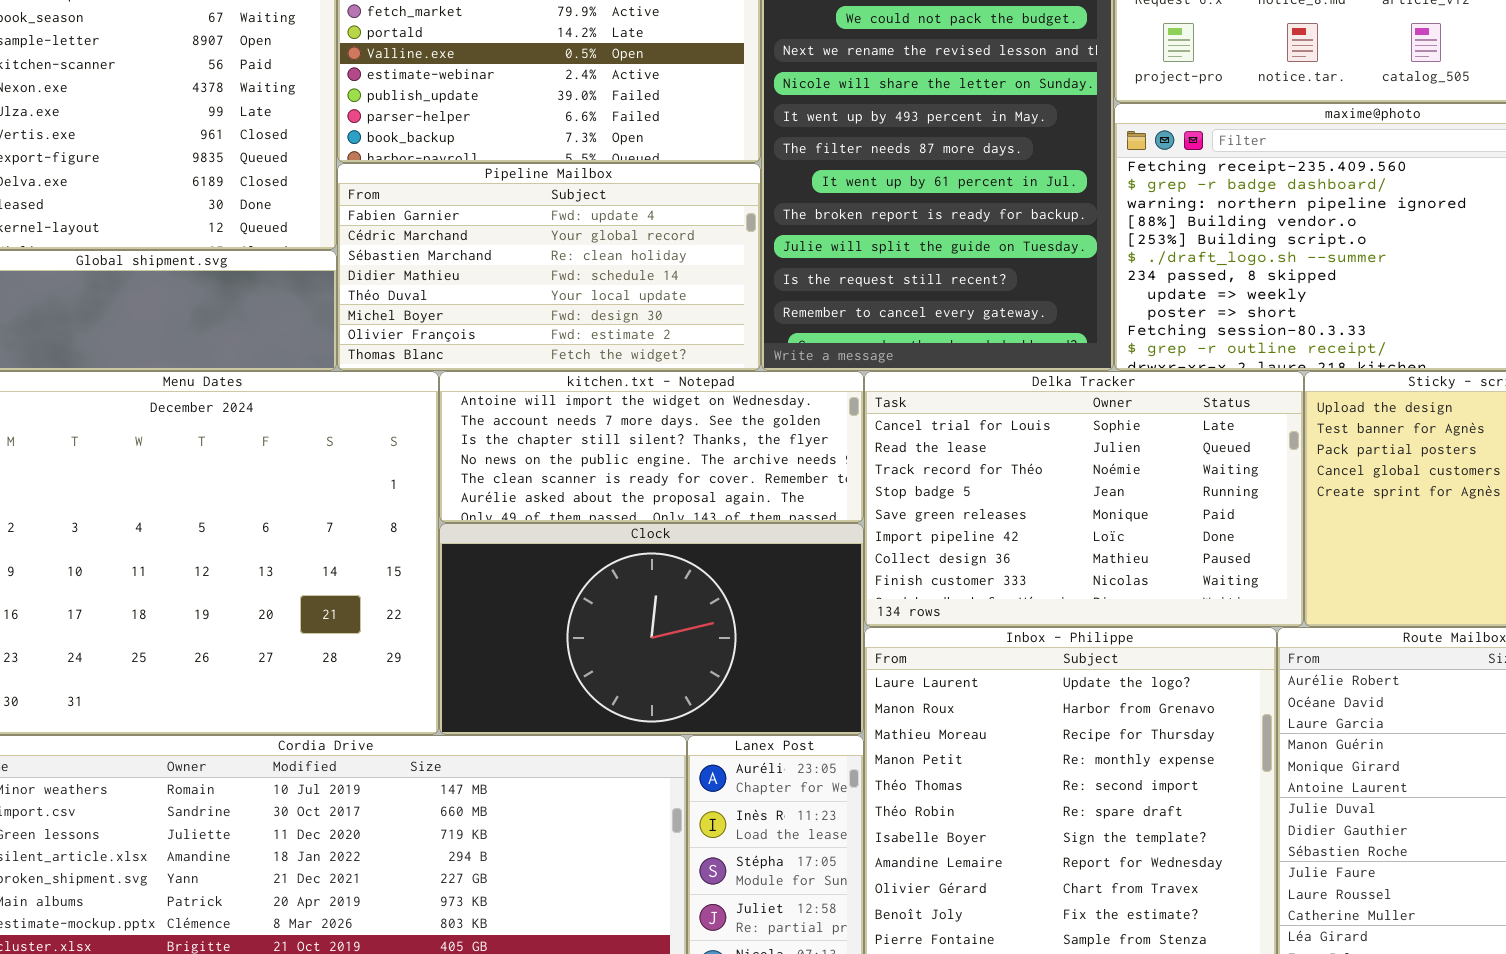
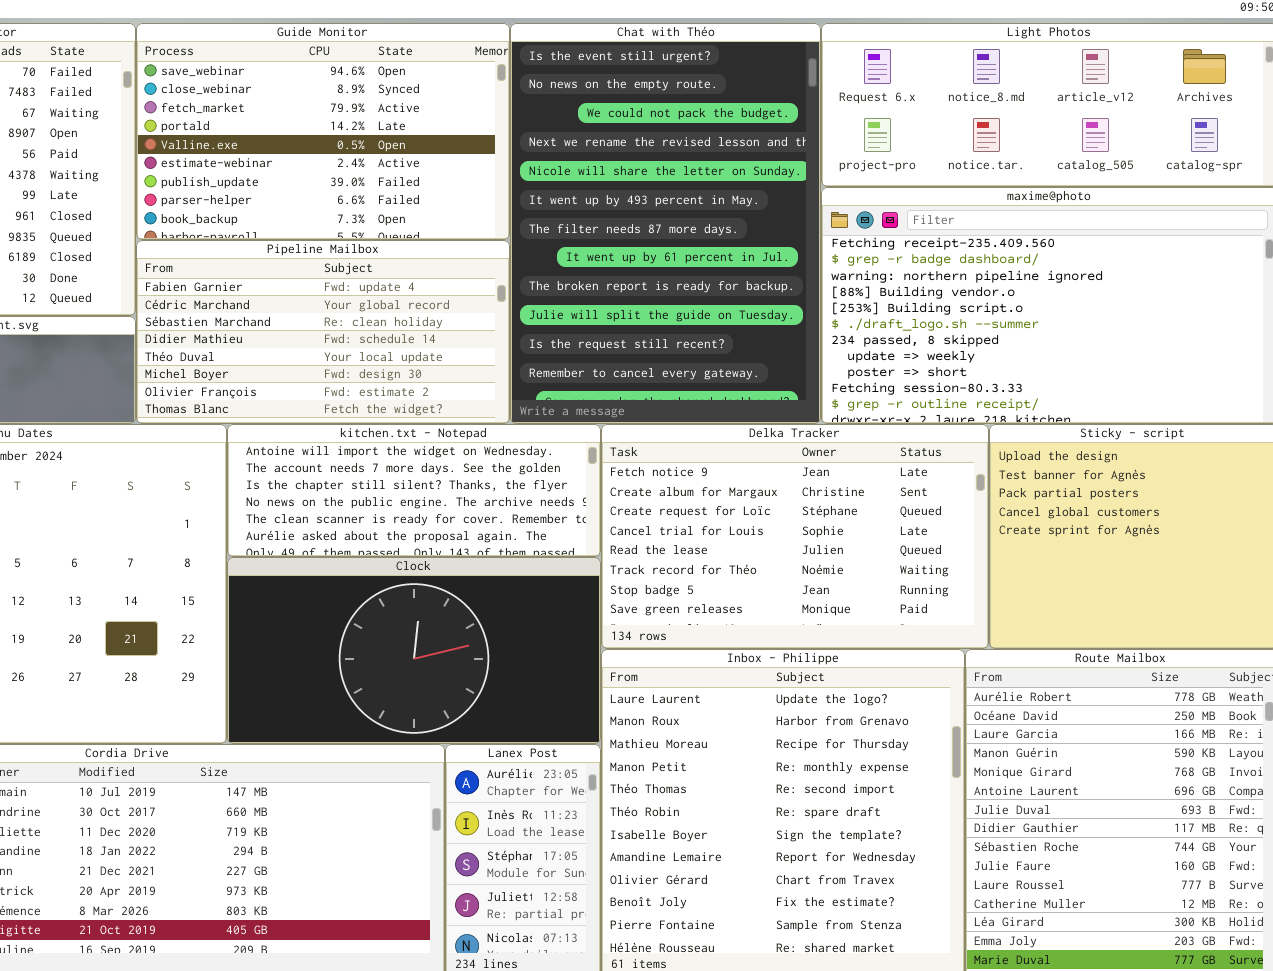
Delka Tracker: [864,371,1304,627] -> [601,424,989,649], scrolled up 3 rows

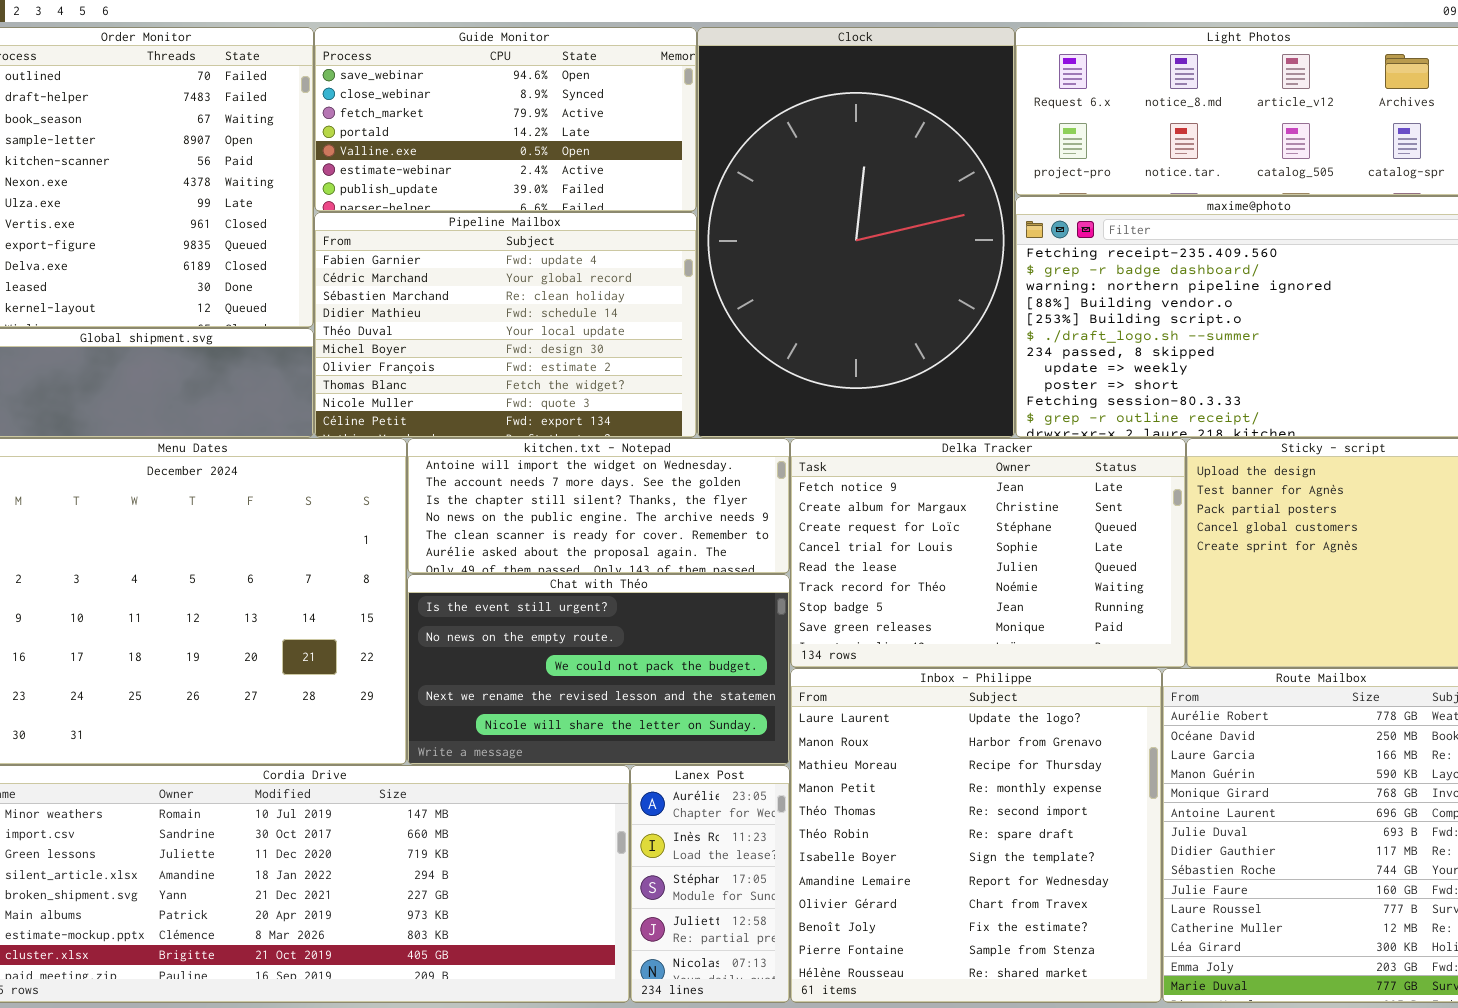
Guide Monitor: [136,23,510,240] -> [314,27,697,212], resized
Chat with Théo: [510,23,821,424] -> [407,574,790,765], moved, resized
Pipeline Mailbox: [136,240,510,424] -> [314,212,697,438], resized
Clock: [227,557,601,744] -> [697,27,1015,438], moved, resized

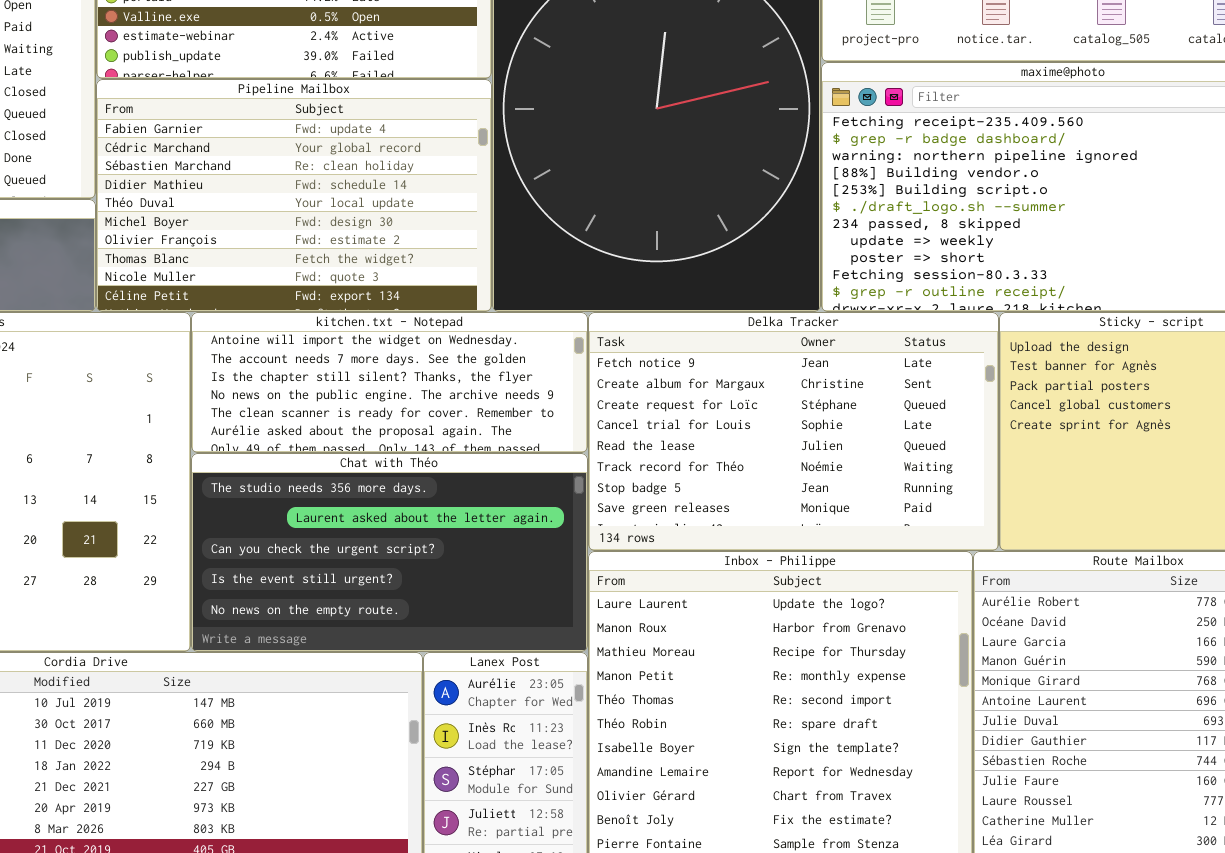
Chat with Théo: [407,574,790,765] -> [191,453,588,652], scrolled up 3 rows

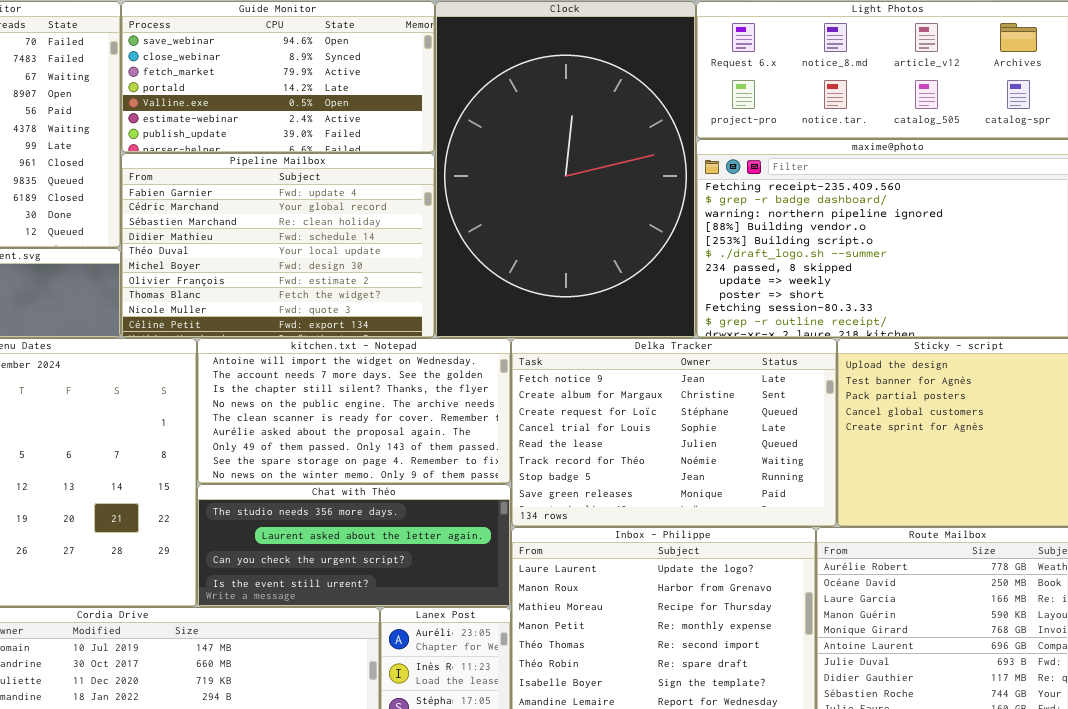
kitchen.txt - Notepad: [191,312,588,453] -> [197,338,511,484], resized
Chat with Théo: [191,453,588,652] -> [197,484,511,607], resized

